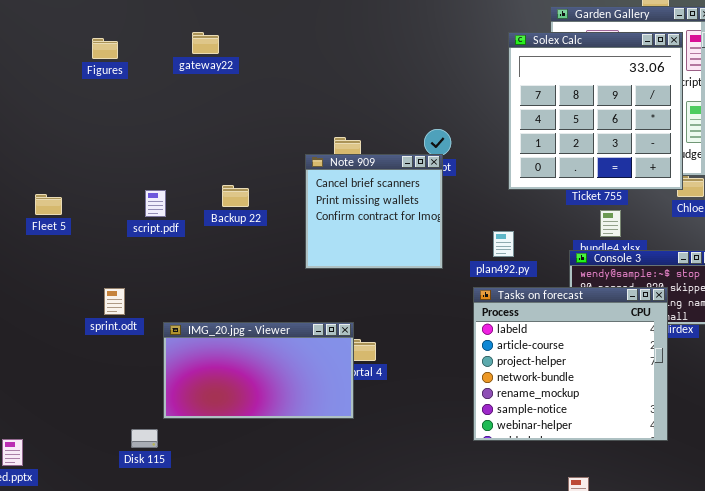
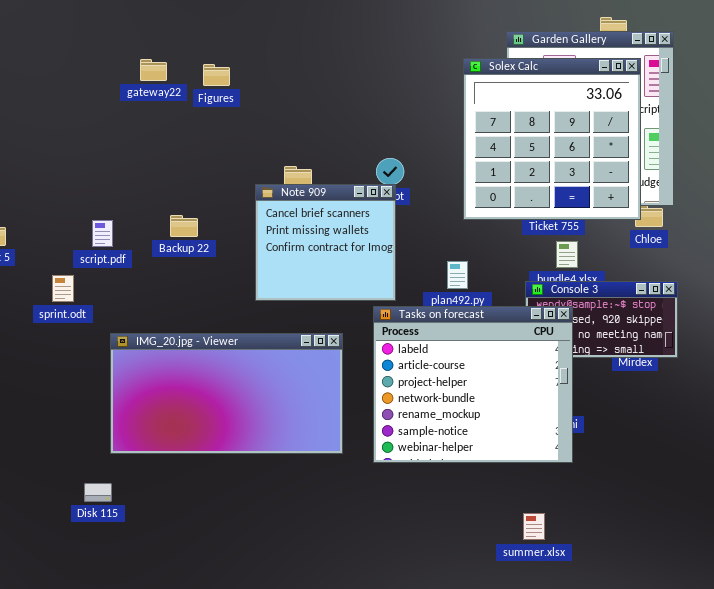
Figures: [92,38,118,59] -> [203,64,230,86], moved
Tasks on forecast: [473,287,668,441] -> [373,306,573,463], moved
sprint.odt: [104,288,125,315] -> [52,275,74,302], moved
IMG_20.jpg - Viewer: [163,322,354,419] -> [110,333,343,454], resized
Disk 115: [131,429,158,448] -> [84,483,112,502], moved

